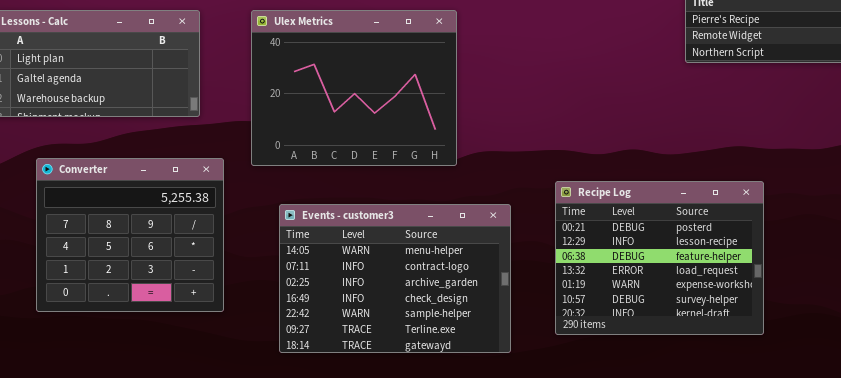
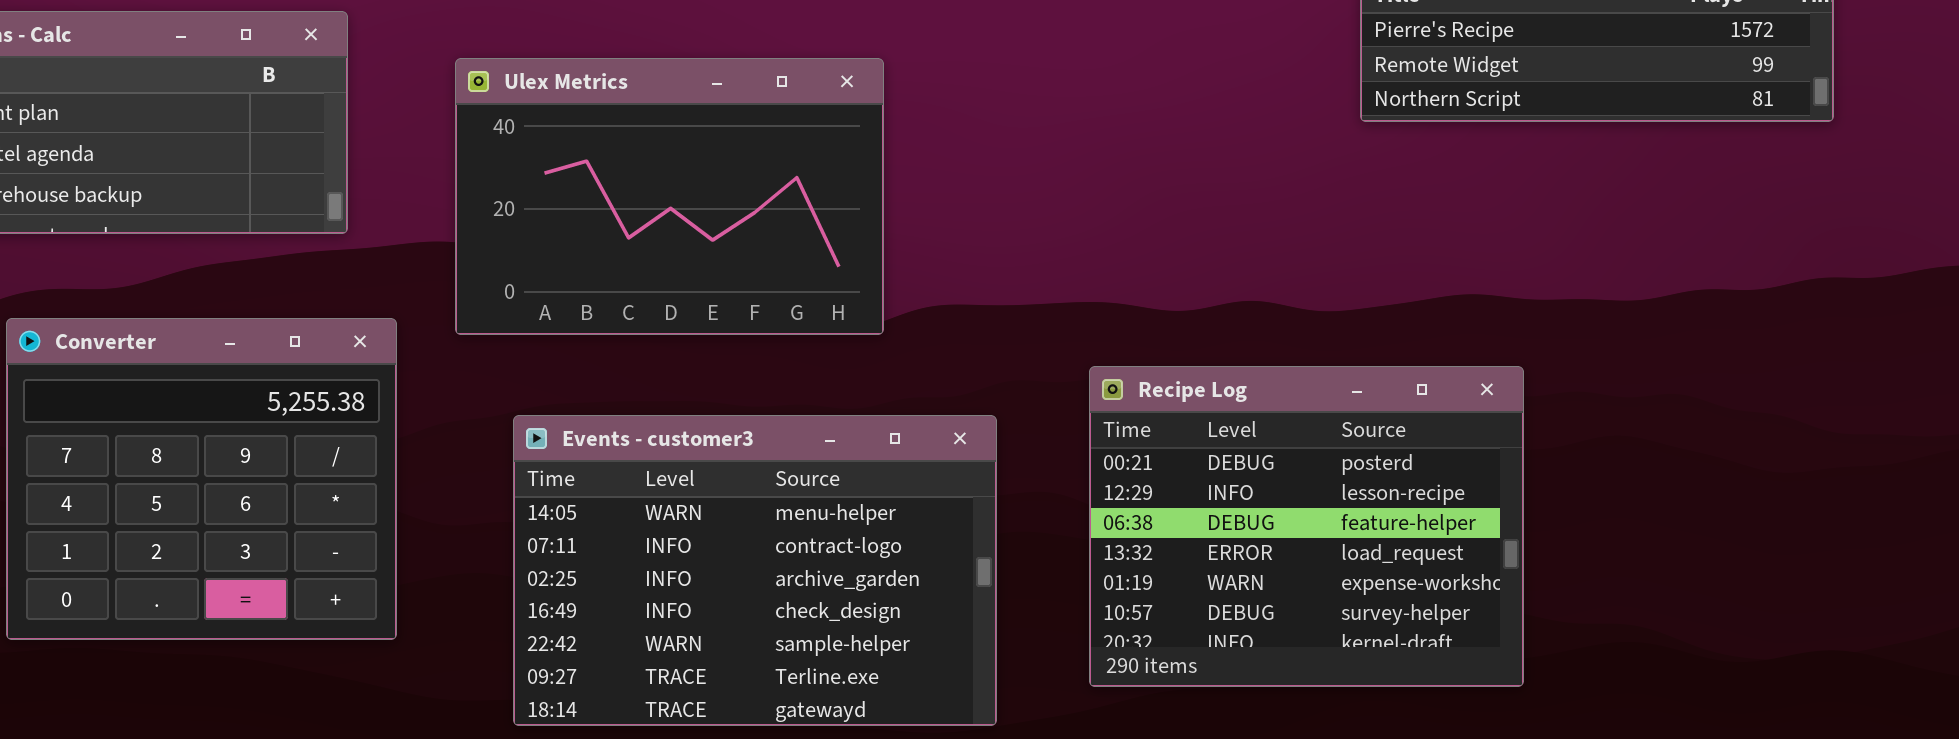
Ulex Metrics: [251,10,457,166] -> [455,58,884,335], resized

